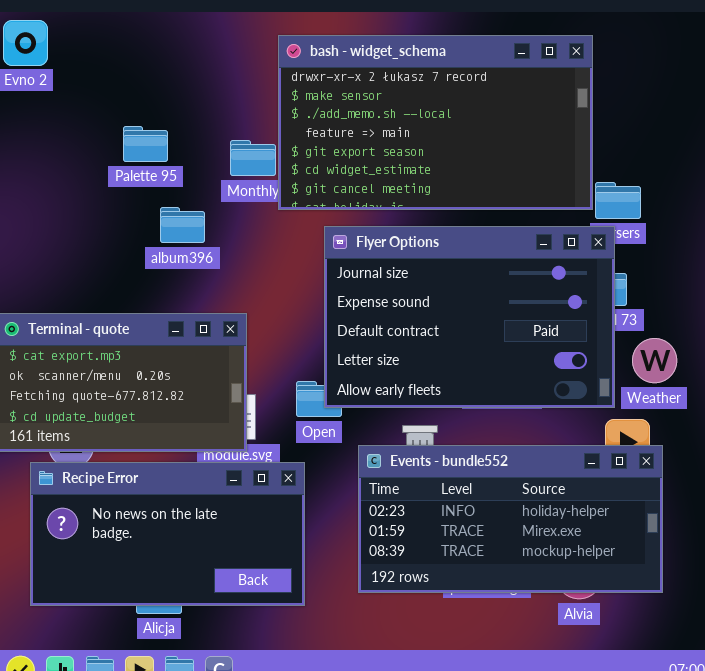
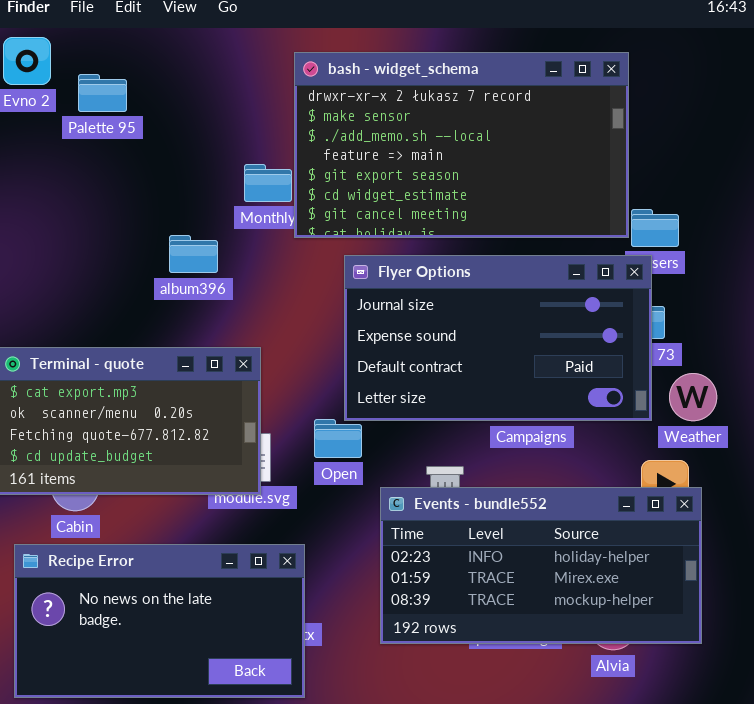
Palette 95: [123,126,168,162] -> [78,74,127,112], moved
Flyer Options: [324,226,615,408] -> [344,255,652,421], resized
Recipe Error: [30,462,305,606] -> [14,544,305,698], moved

